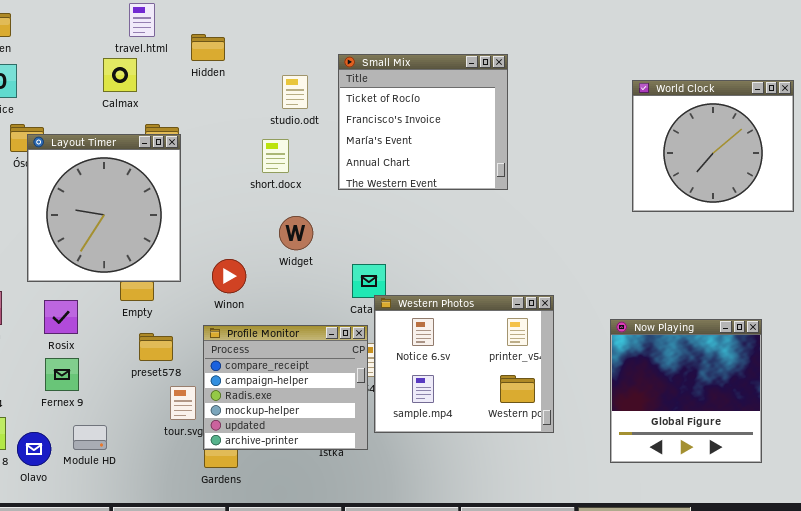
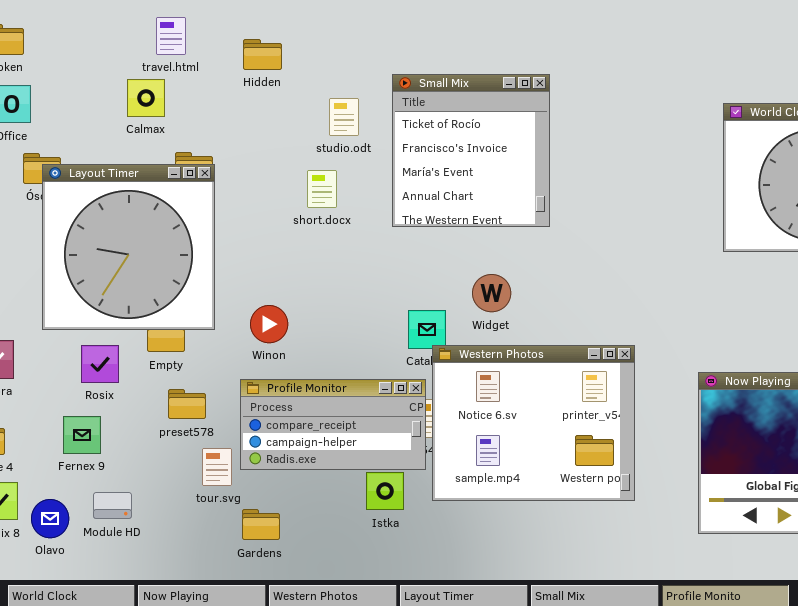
Hidden: [191,34,225,61] -> [243,39,282,70], moved
Small Mix: [338,54,508,190] -> [392,74,550,227], resized
Widget: [279,216,313,250] -> [472,274,511,312], moved
Rosix: [44,300,78,334] -> [81,345,119,383], moved
Profile Monitor: [203,325,368,450] -> [240,379,426,470], resized

